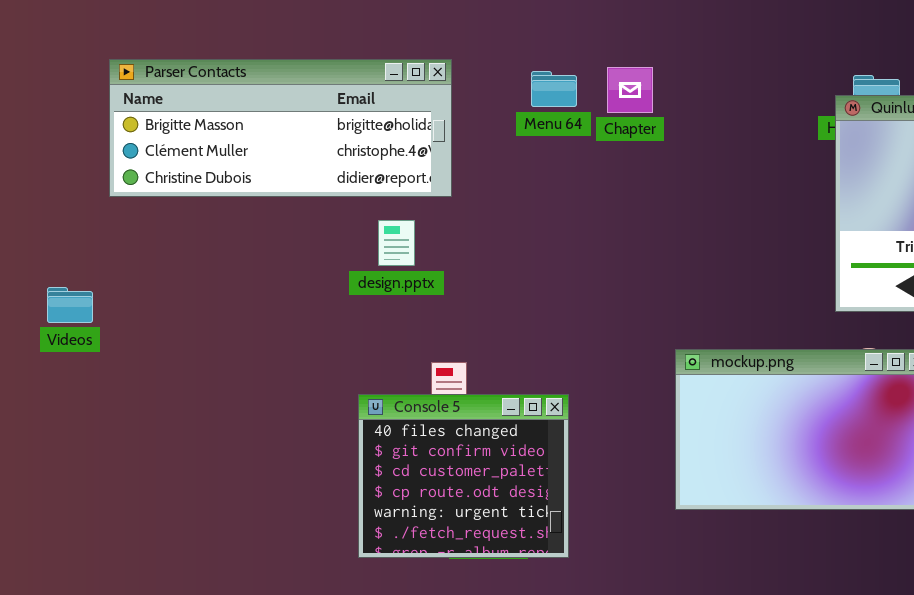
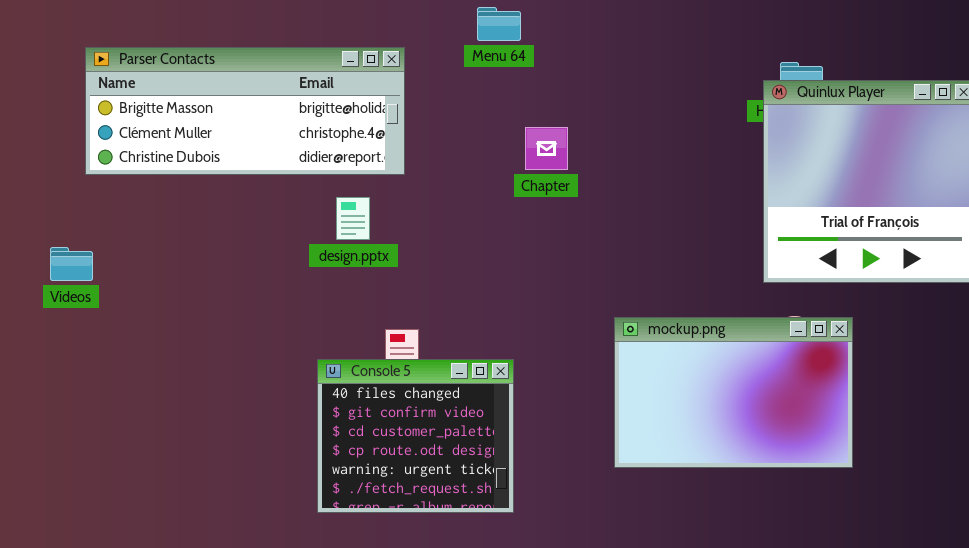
Chapter: [607,67,653,113] -> [525,127,568,170], moved
Menu 64: [531,71,577,107] -> [477,7,521,41], moved
Videos: [47,287,93,323] -> [50,247,93,281], moved

